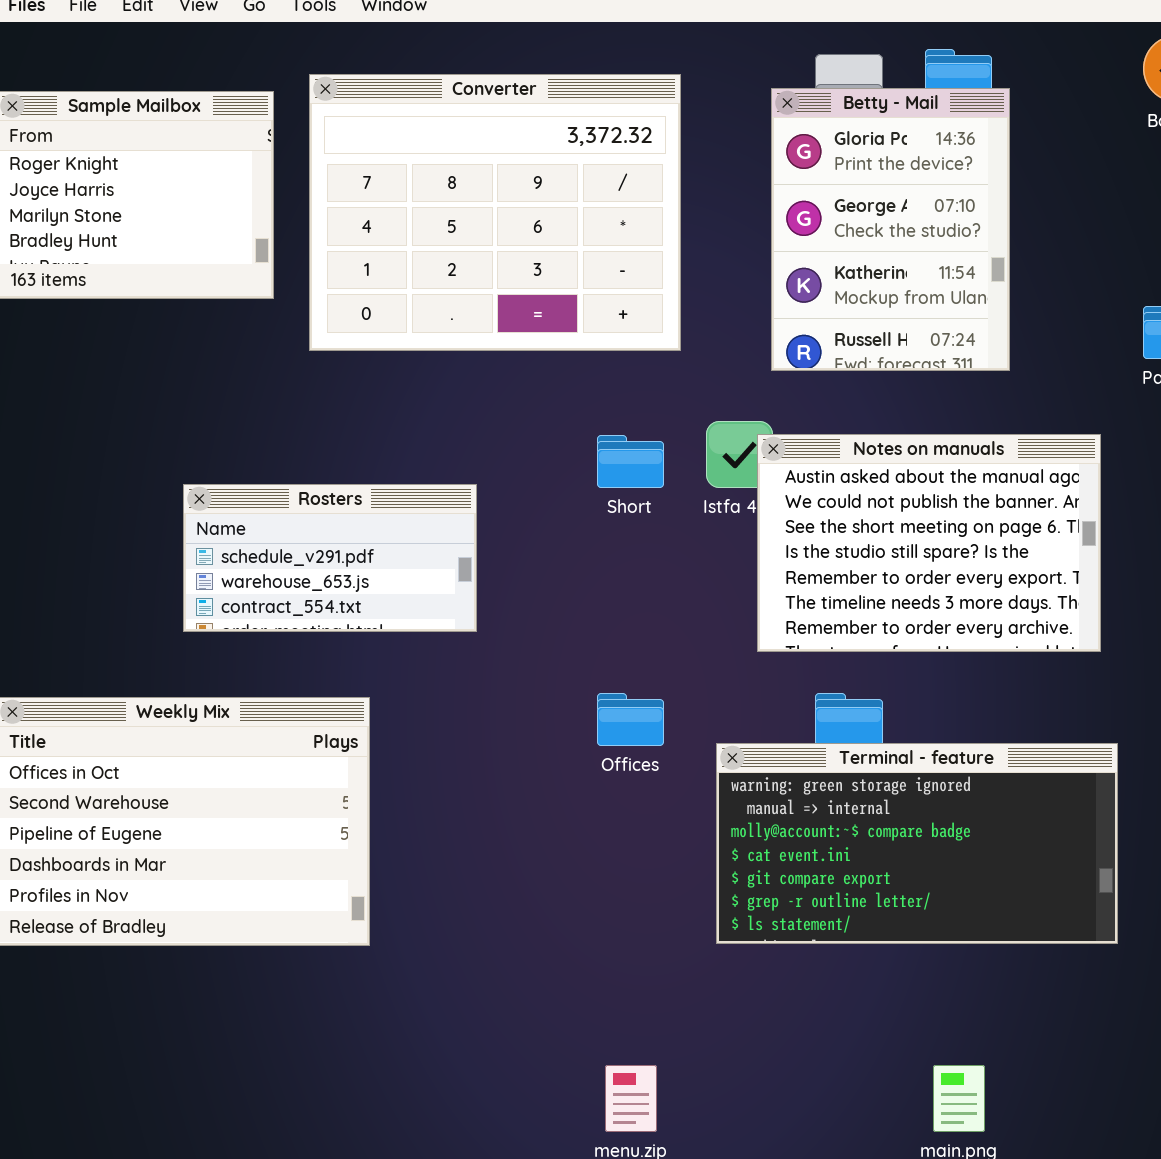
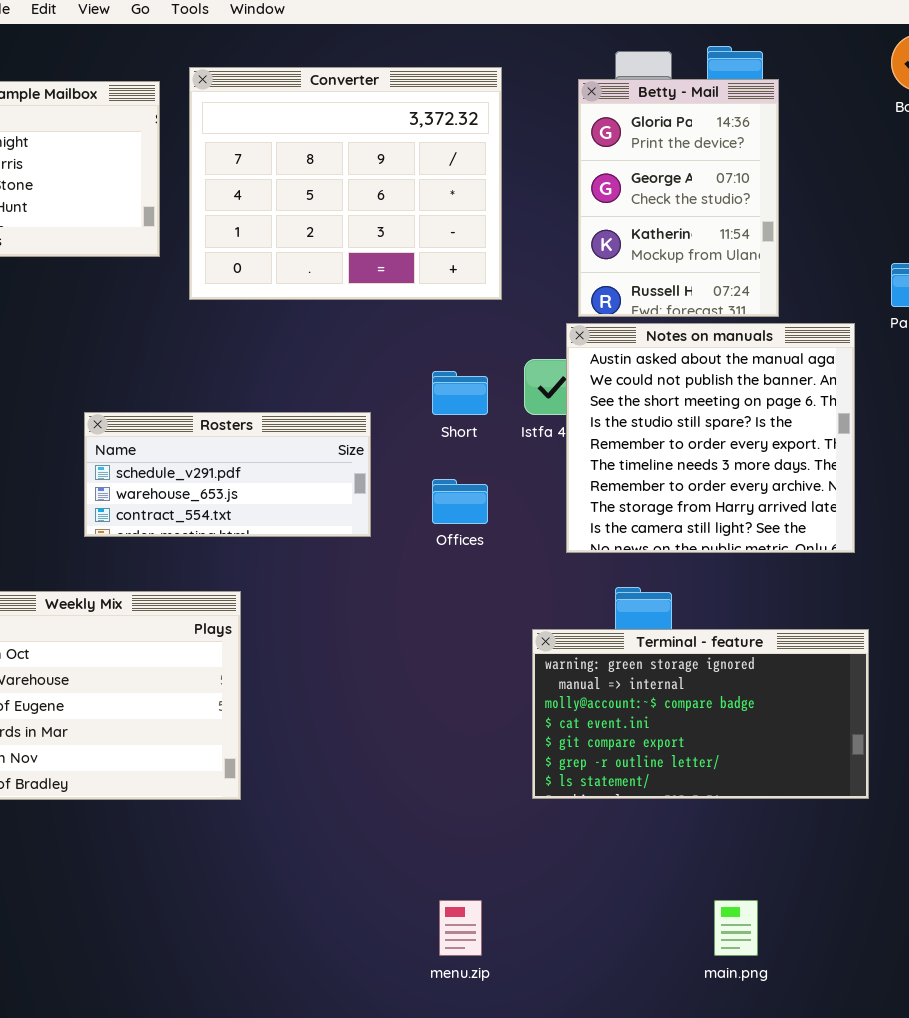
Notes on manuals: [757,434,1101,652] -> [566,323,855,553], resized
Rosters: [183,484,477,632] -> [84,412,371,537], resized
Offices: [597,693,664,746] -> [432,479,488,524], moved

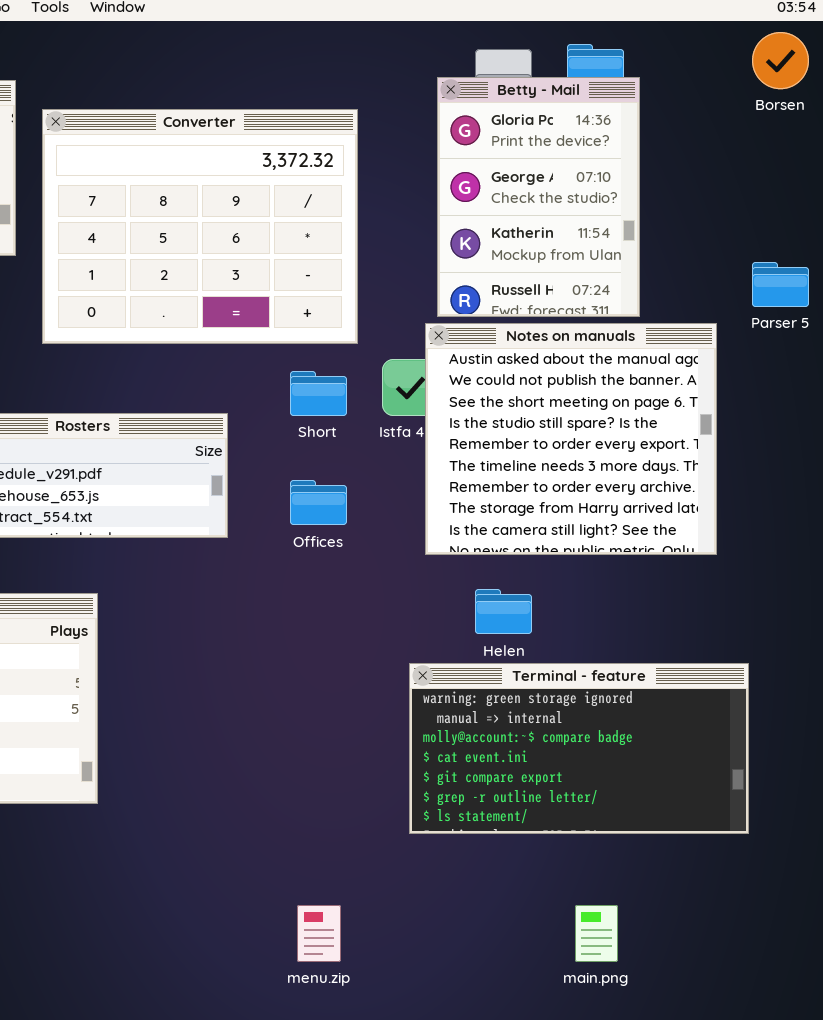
Converter: [189,67,502,300] -> [42,109,358,344], moved
Terminal - feature: [532,629,869,799] -> [409,663,749,834], moved

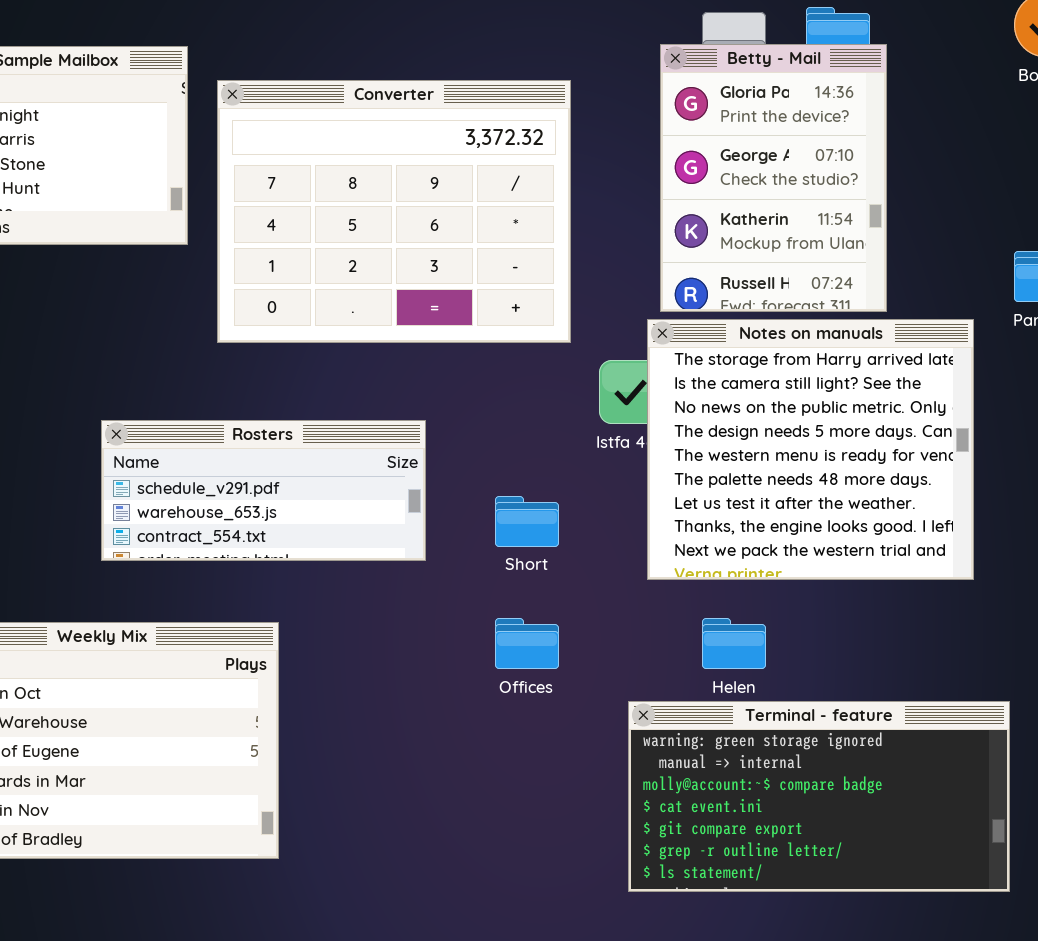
Notes on manuals: [425,323,717,555] -> [647,319,974,580], scrolled down 7 rows
Short: [290,371,347,416] -> [495,496,559,547], moved
Offices: [290,480,347,525] -> [495,618,559,669], moved

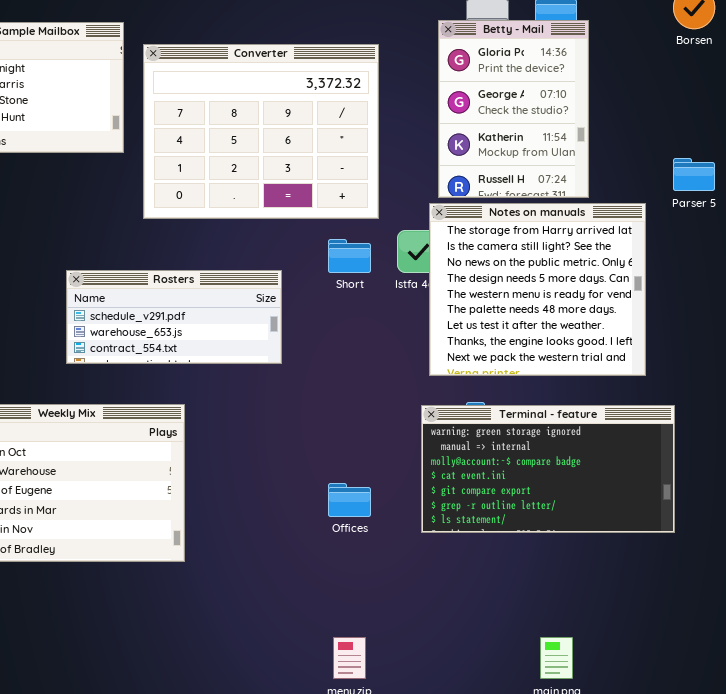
Short: [495,496,559,547] -> [328,239,371,273], moved
Offices: [495,618,559,669] -> [328,483,371,517], moved
Terminal - feature: [628,701,1010,892] -> [421,405,675,533], moved

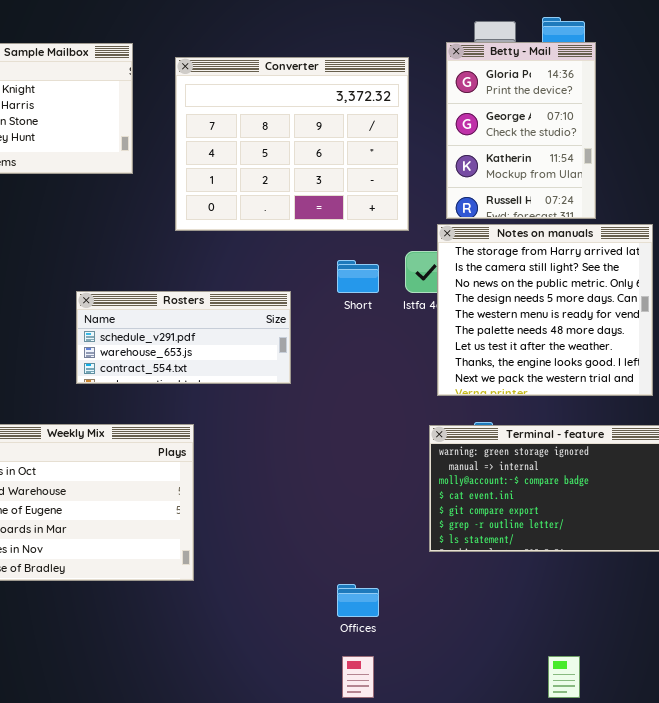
Converter: [143,44,379,219] -> [175,57,409,231], moved
Offices: [328,483,371,517] -> [337,584,379,617], moved

